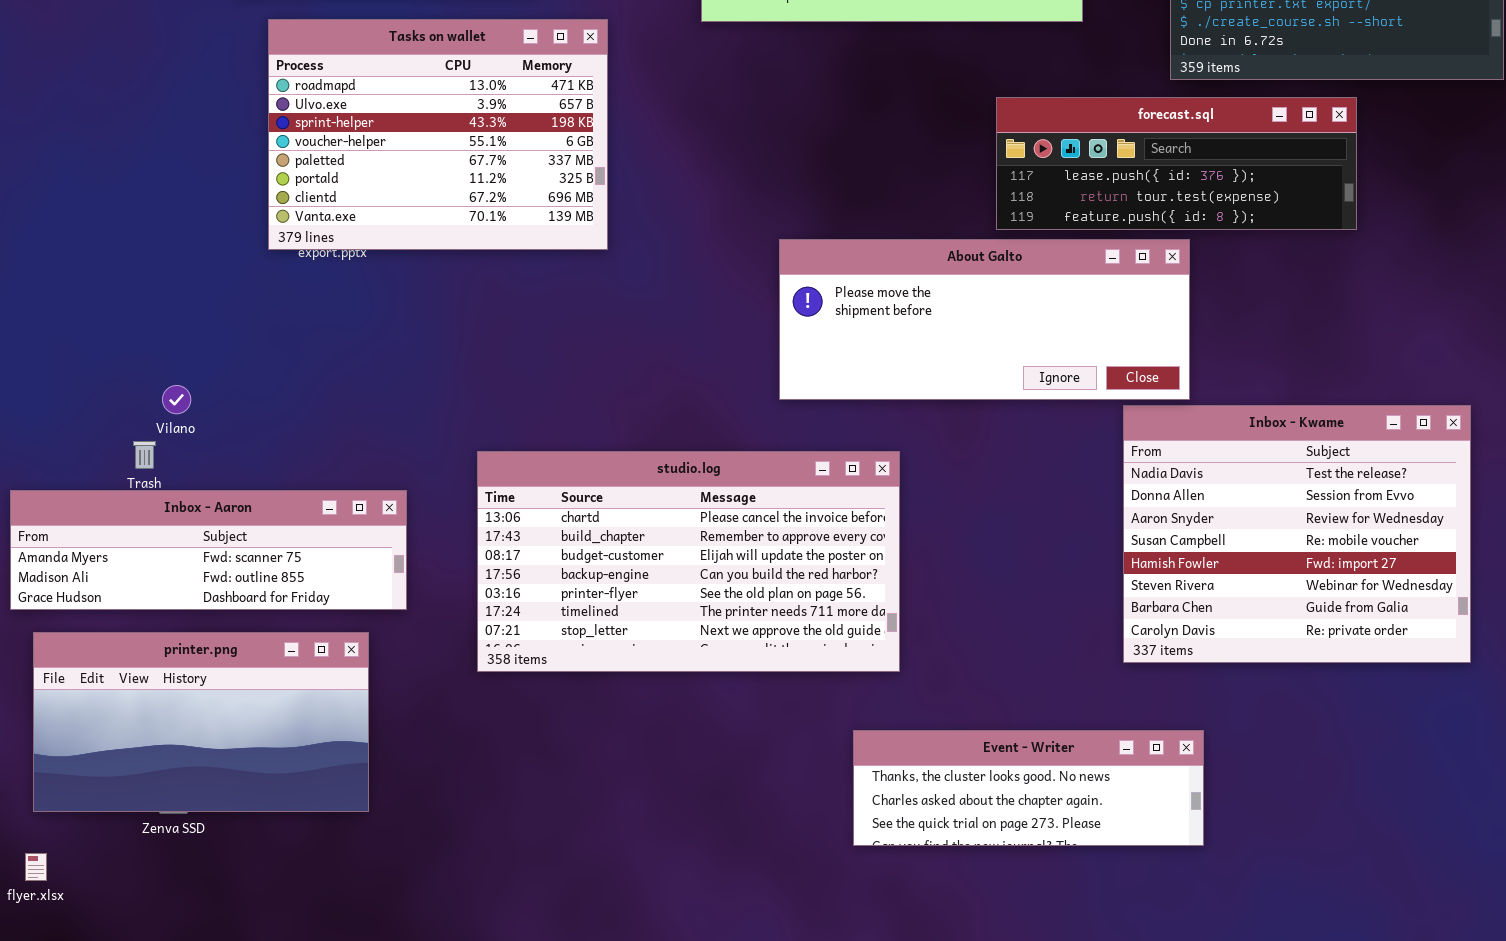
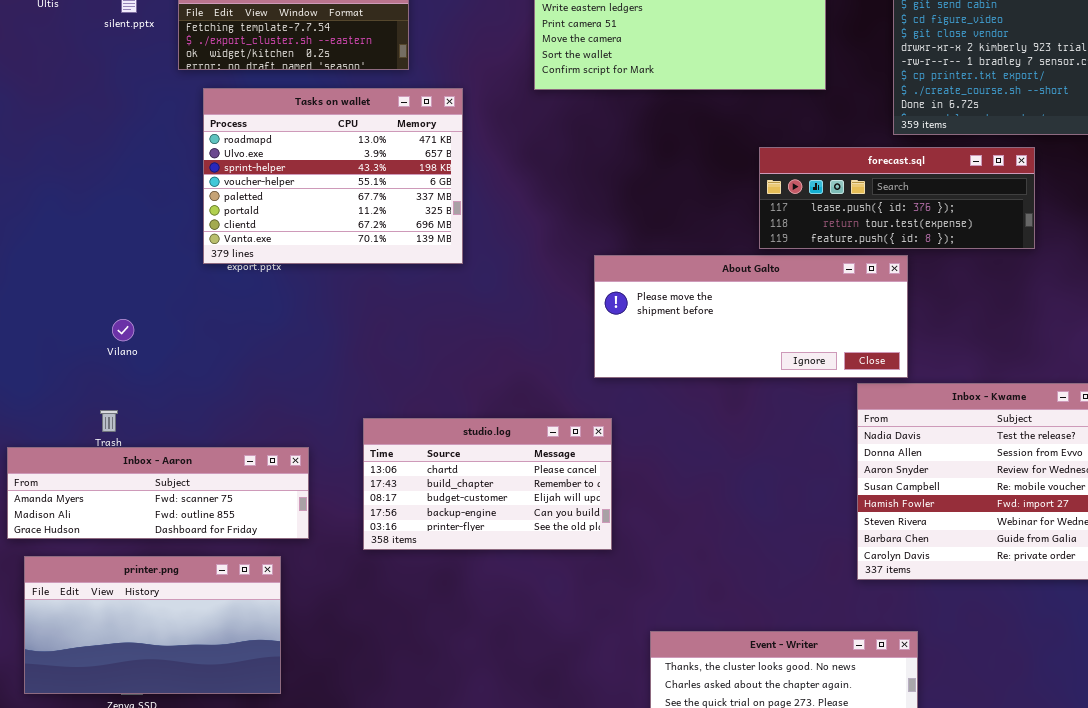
Vilano: [162,385,191,414] -> [112,319,134,341], moved
studio.log: [477,451,900,672] -> [363,418,612,550], resized

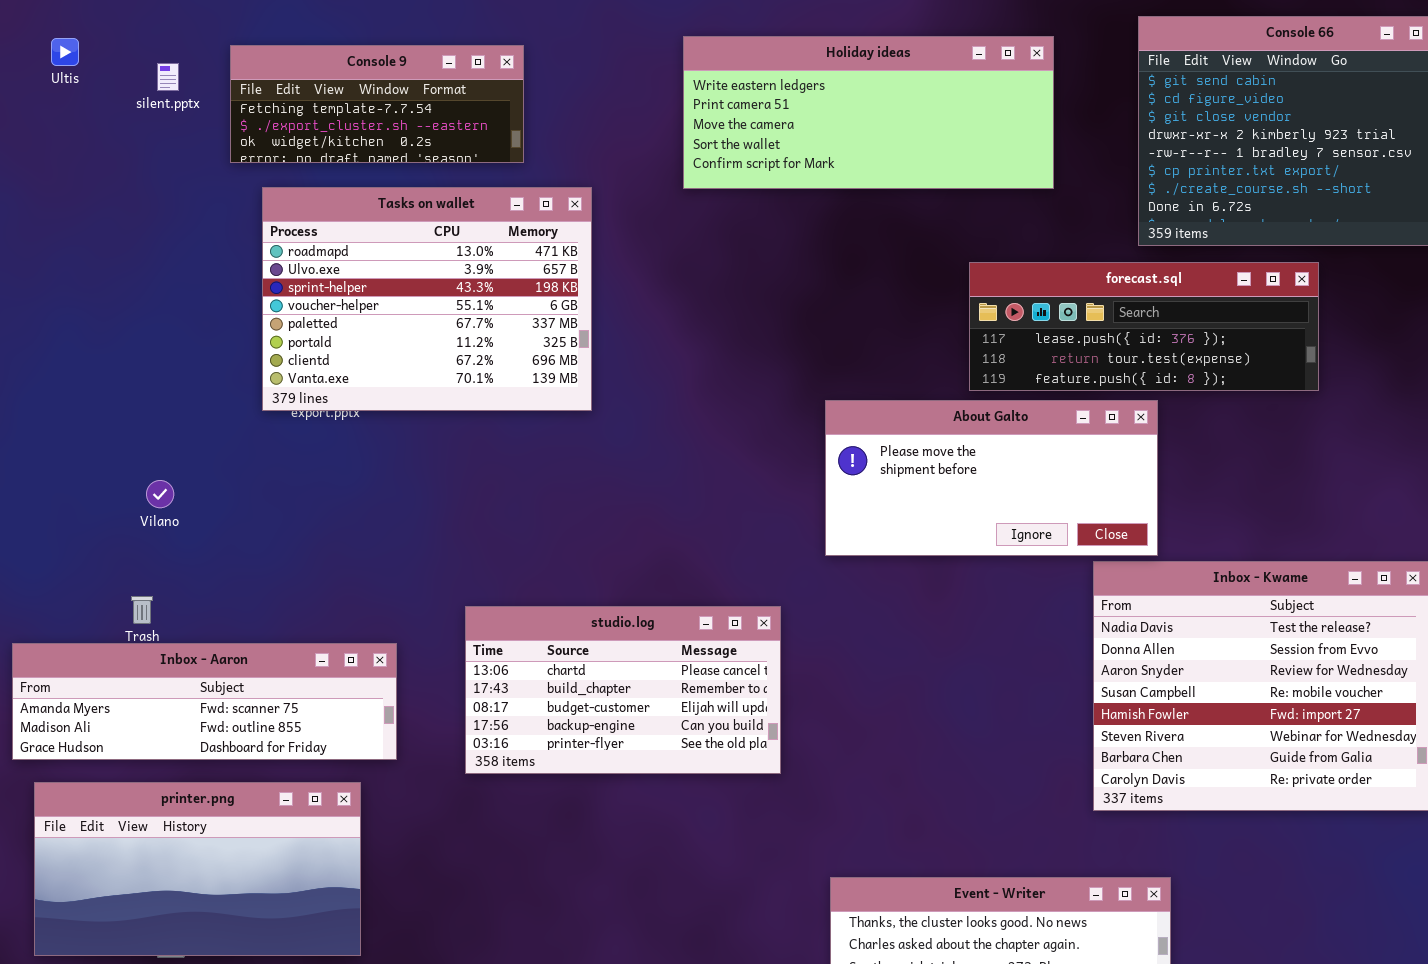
About Galto: [594,255,908,378] -> [825,400,1158,556], resized

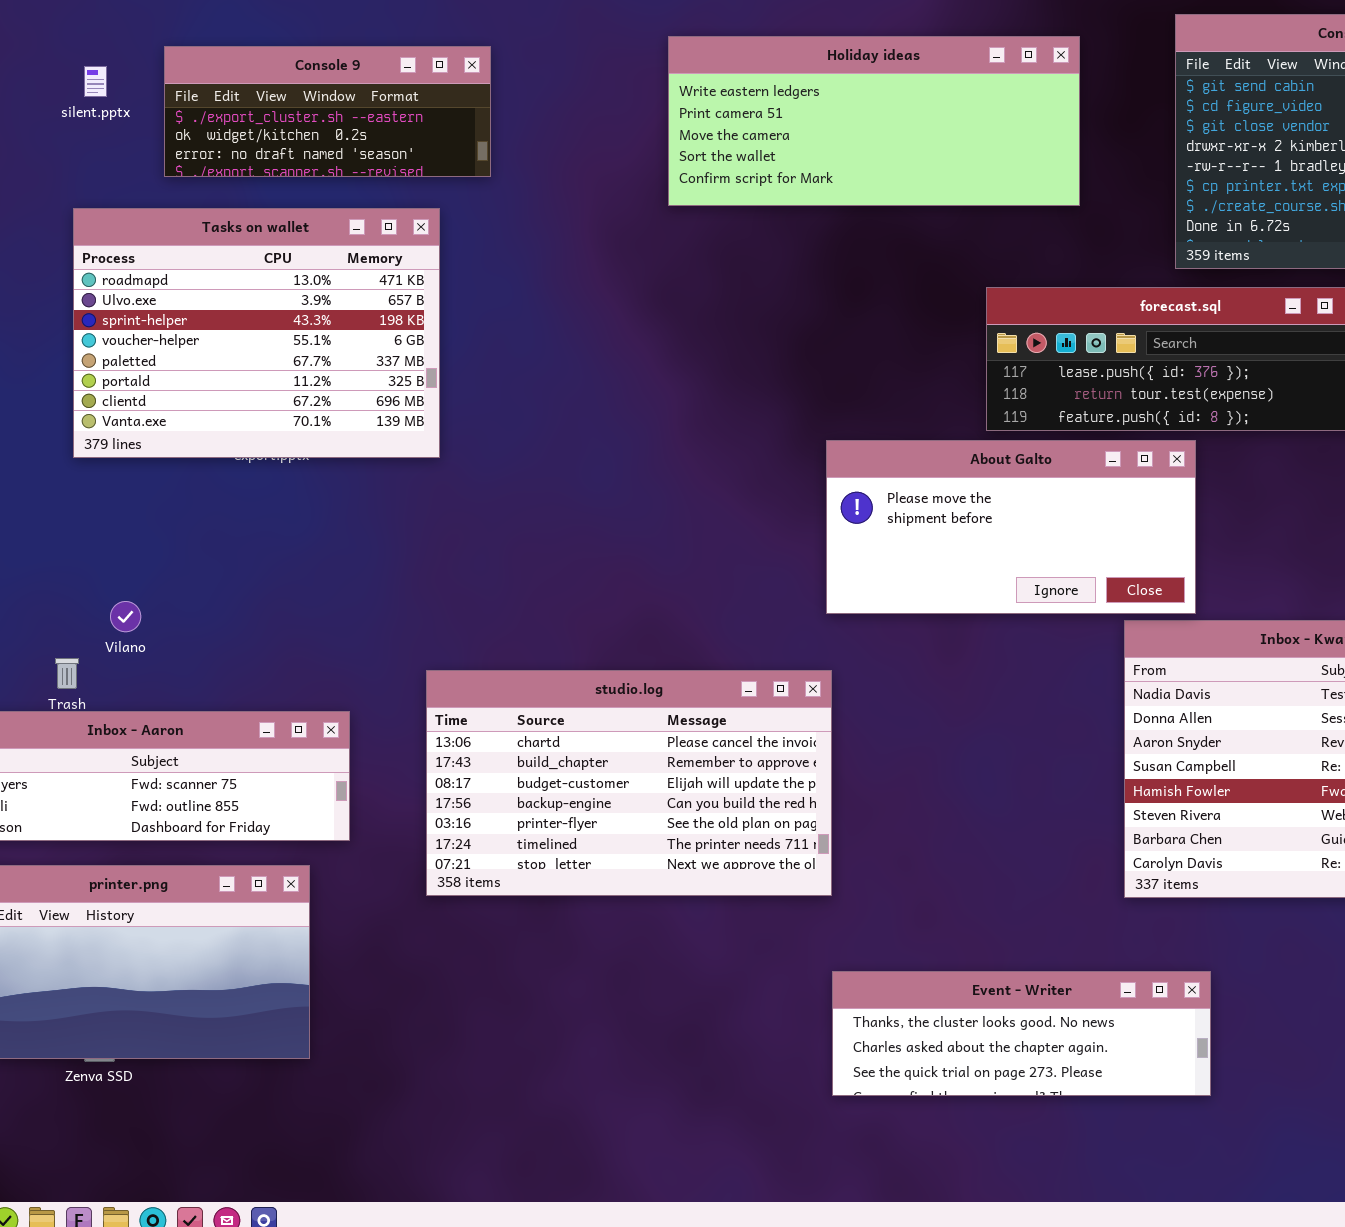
Console 9: [230,45,524,163] -> [164,46,491,177], scrolled down 1 row
Tasks on wallet: [262,187,592,411] -> [73,208,440,458], moved
Vilano: [146,480,174,508] -> [110,601,141,632], moved
studio.log: [465,606,781,774] -> [426,670,832,896], resized

